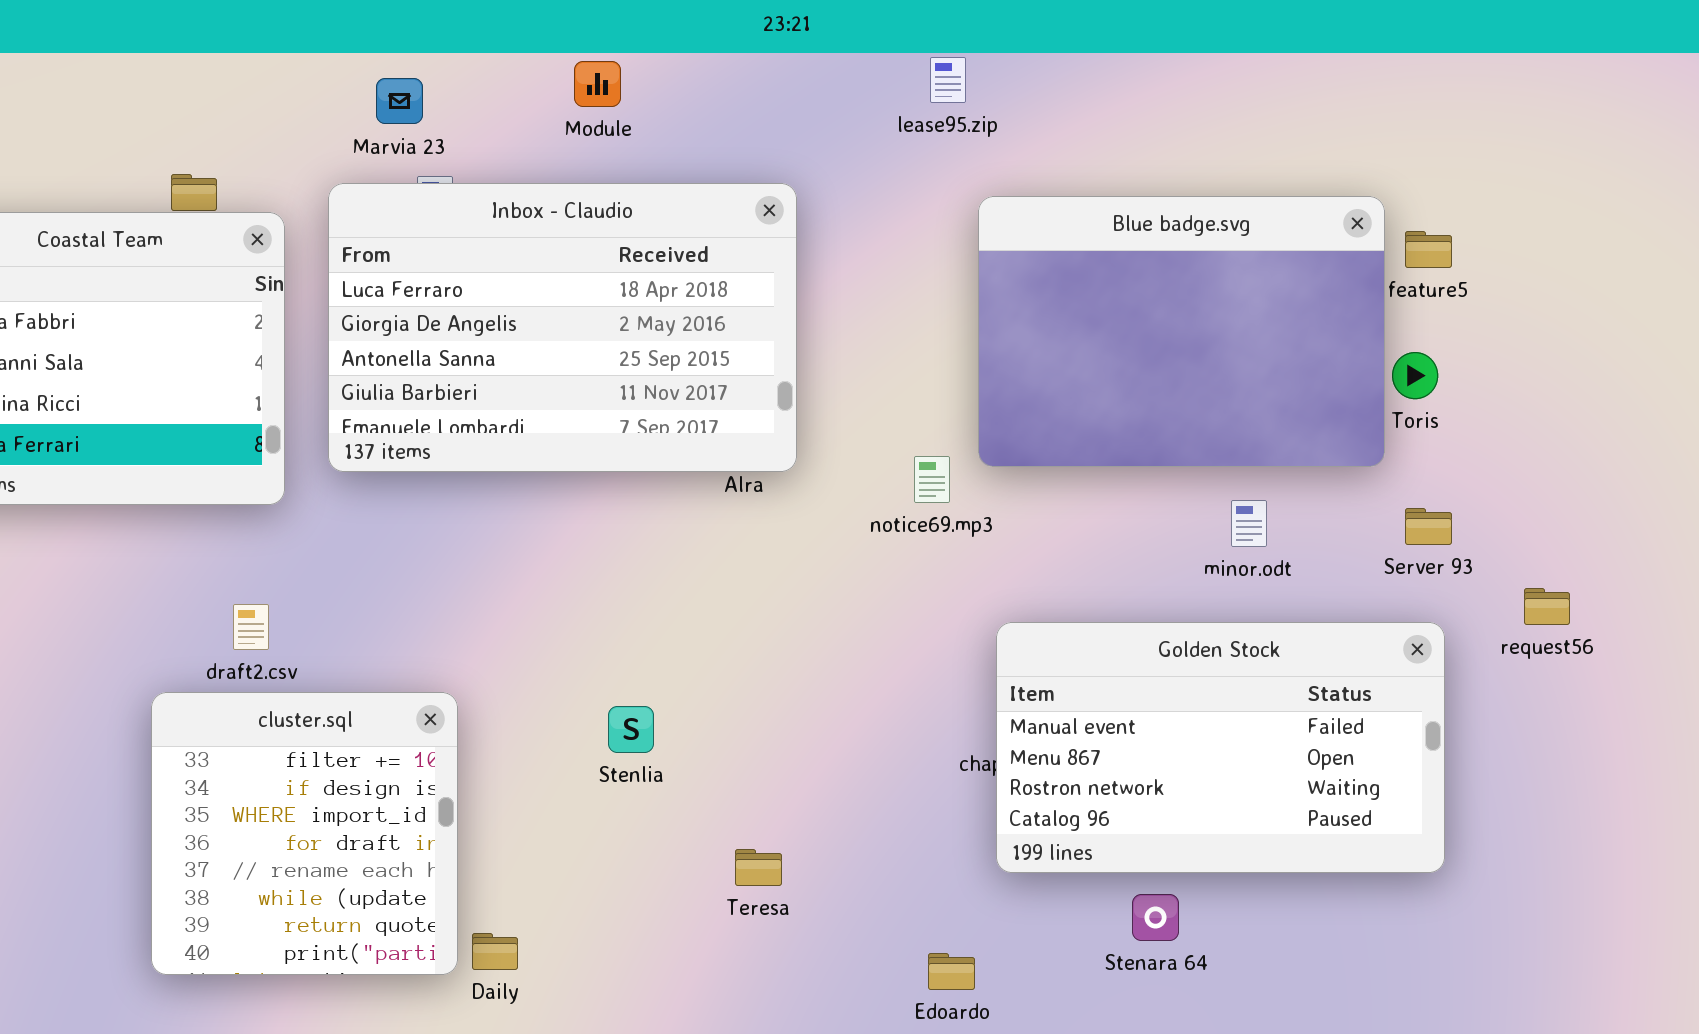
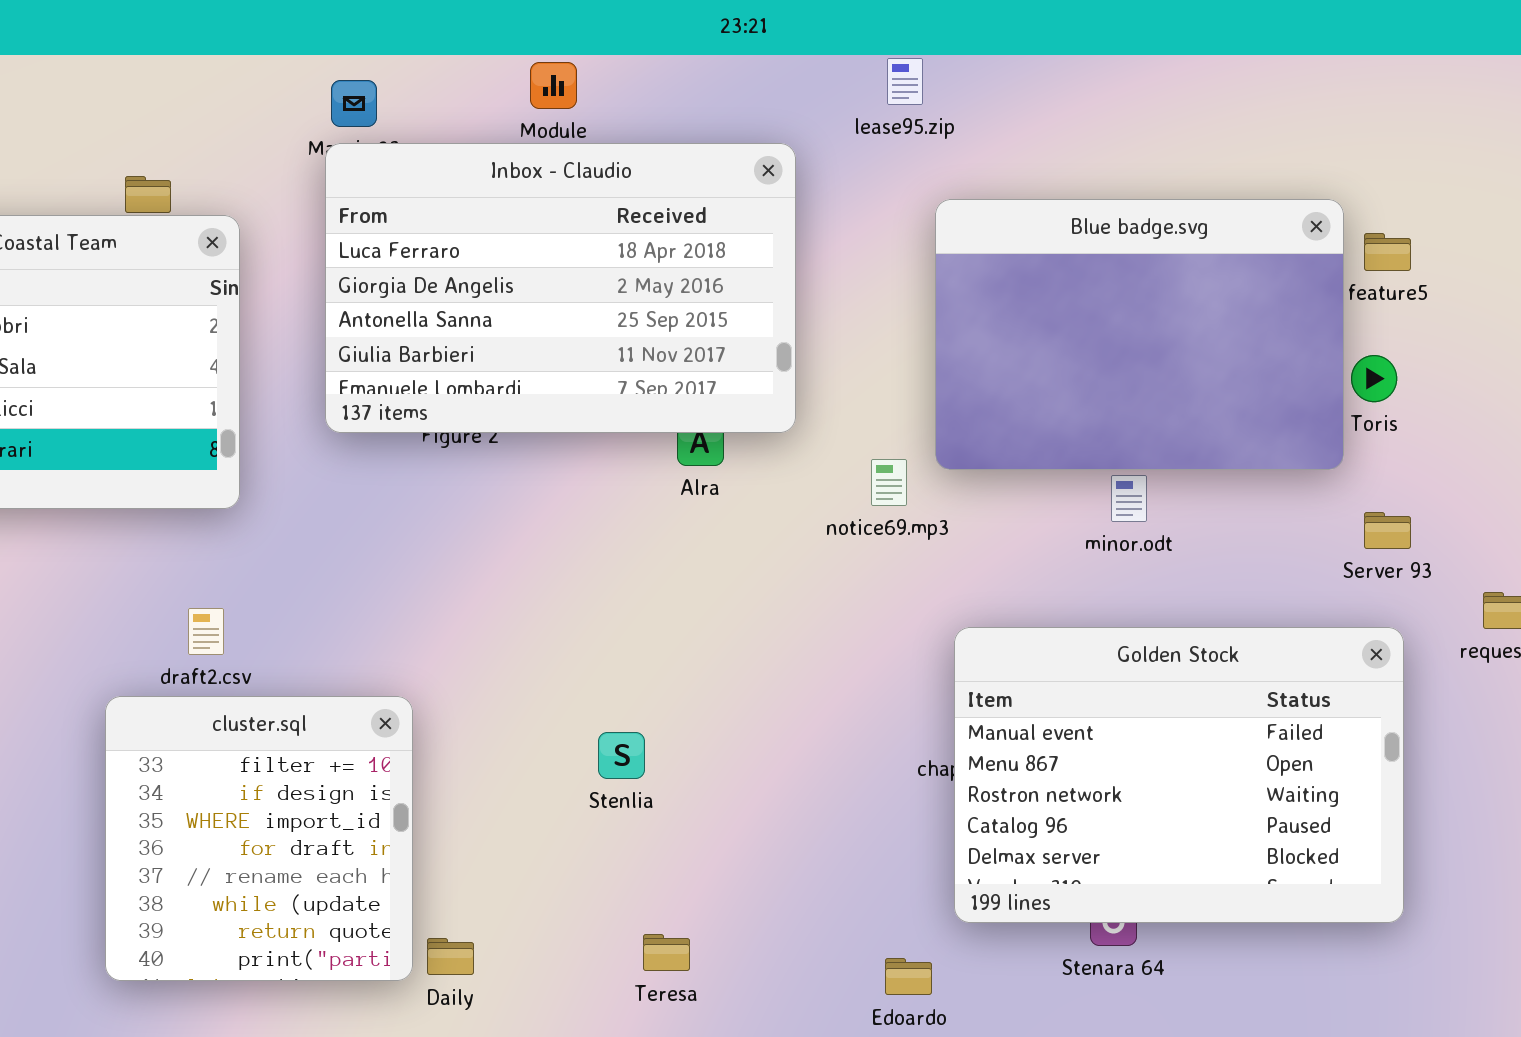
Inbox - Claudio: [328,183,797,472] -> [325,143,796,433], moved
minor.odt: [1231,500,1267,547] -> [1111,475,1147,522], moved
Golden Stock: [996,622,1445,873] -> [954,627,1404,923], resized
Stenlia: [608,706,654,753] -> [598,732,645,779], moved
Teresa: [735,849,782,886] -> [643,934,690,971], moved

